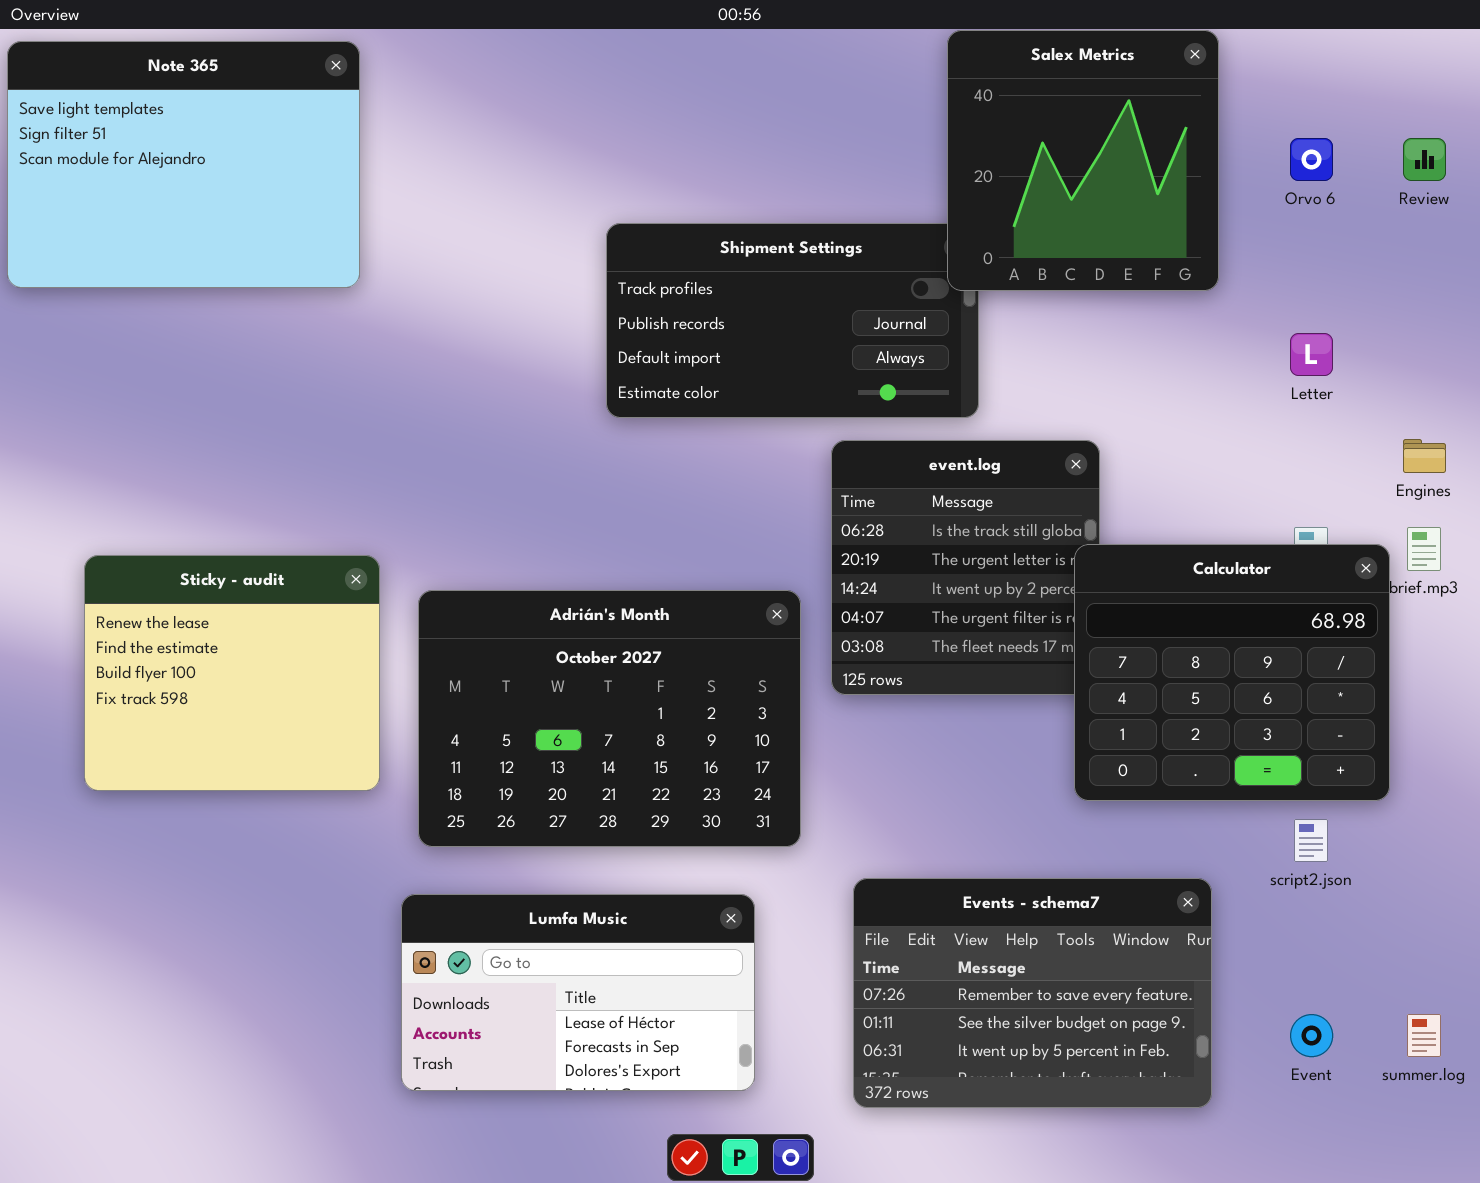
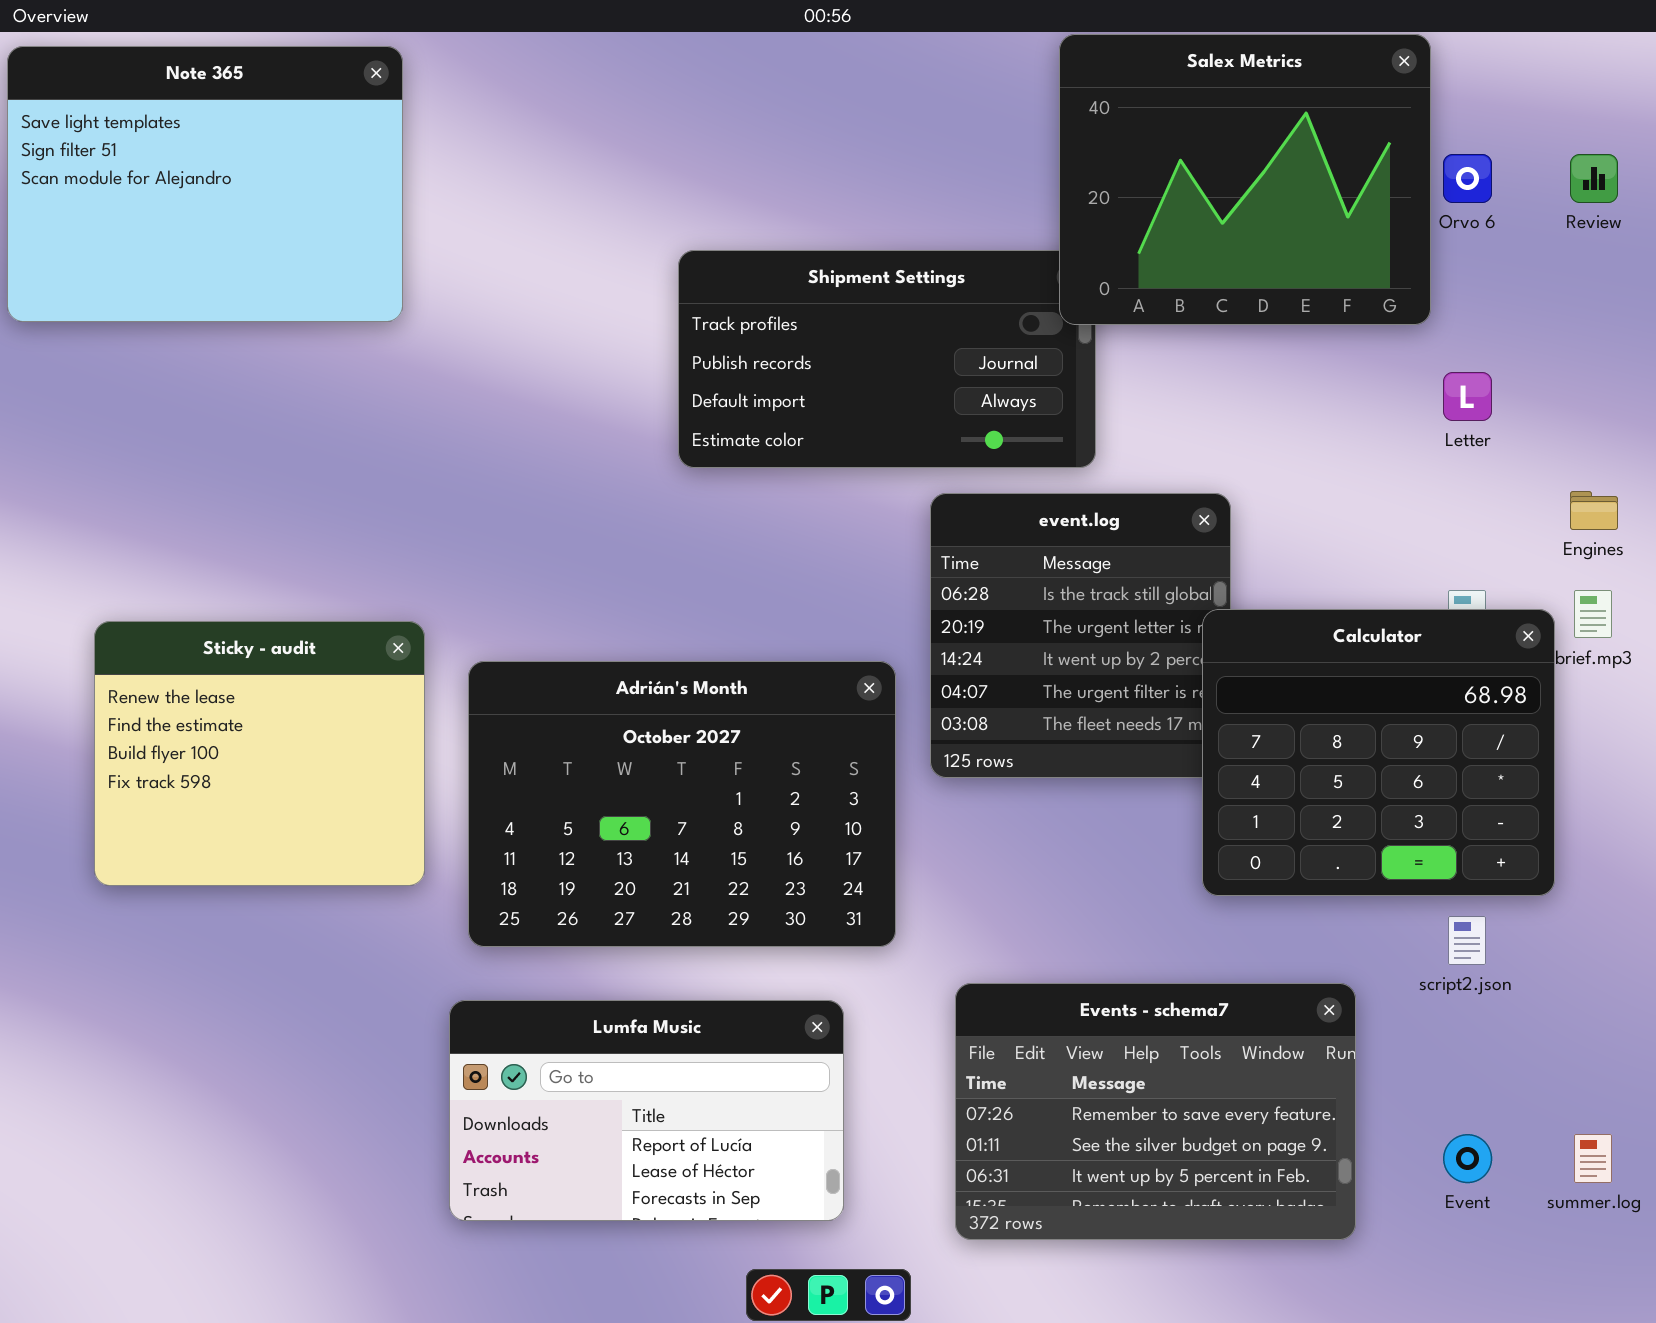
Salex Metrics: [947,30,1219,291] -> [1059,34,1431,325], resized
Lumfa Music: [401,894,755,1091] -> [449,1000,844,1221], scrolled up 1 row

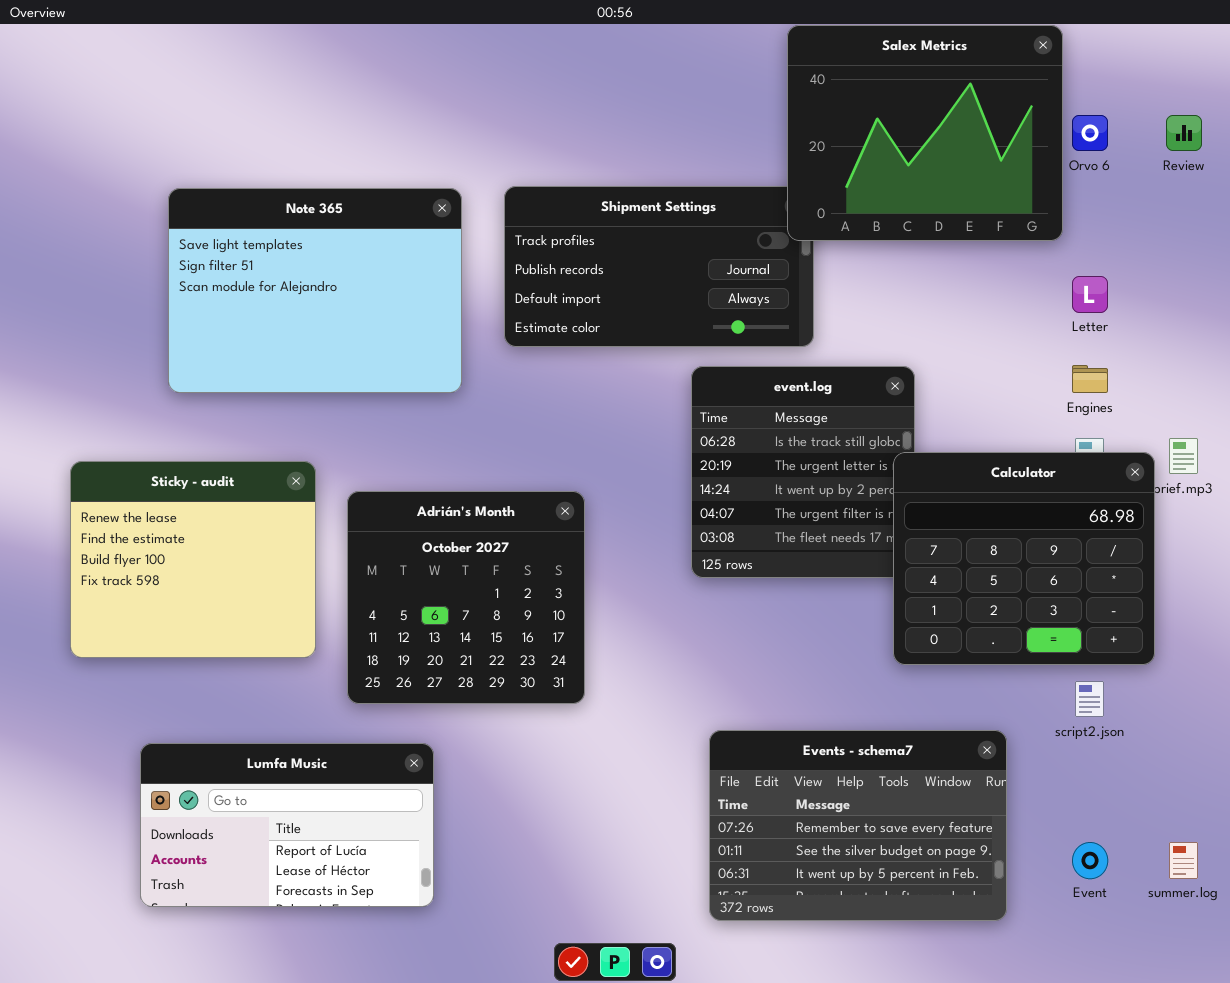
Note 365: [7,46,403,322] -> [168,188,462,393], moved
Engines: [1570,491,1618,530] -> [1072,365,1108,393], moved
Adrián's Month: [468,661,896,947] -> [347,491,585,704], resized
Lumfa Music: [449,1000,844,1221] -> [140,743,434,907], moved

